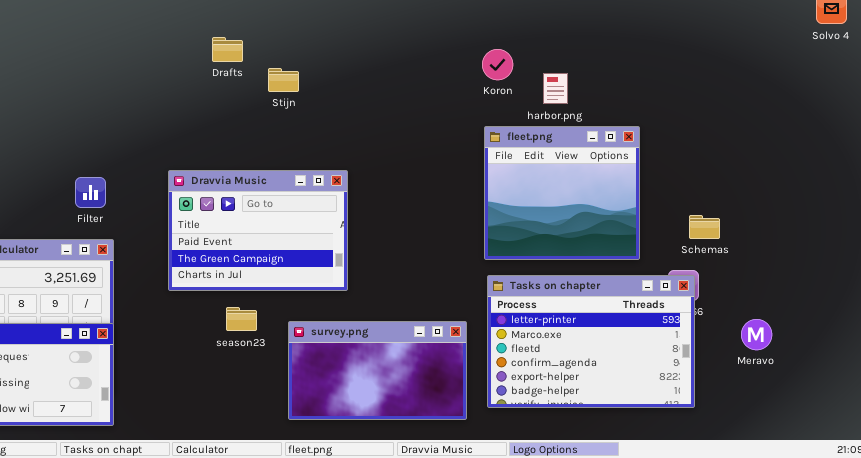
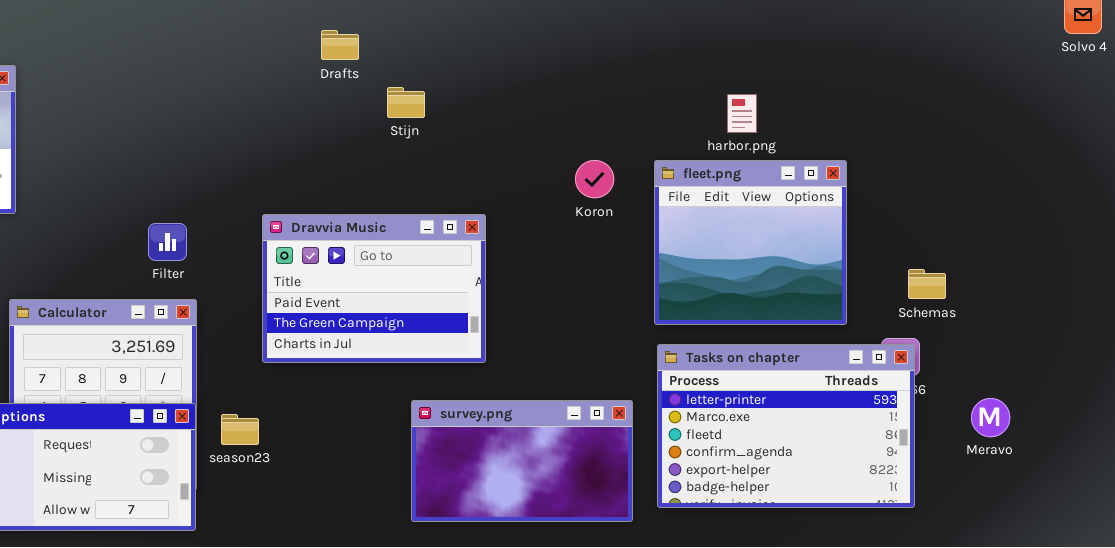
Drafts: [212,37,243,62] -> [321,30,359,60], moved
Koron: [482,49,513,80] -> [575,160,614,198], moved
season23: [226,307,257,331] -> [221,414,259,445], moved

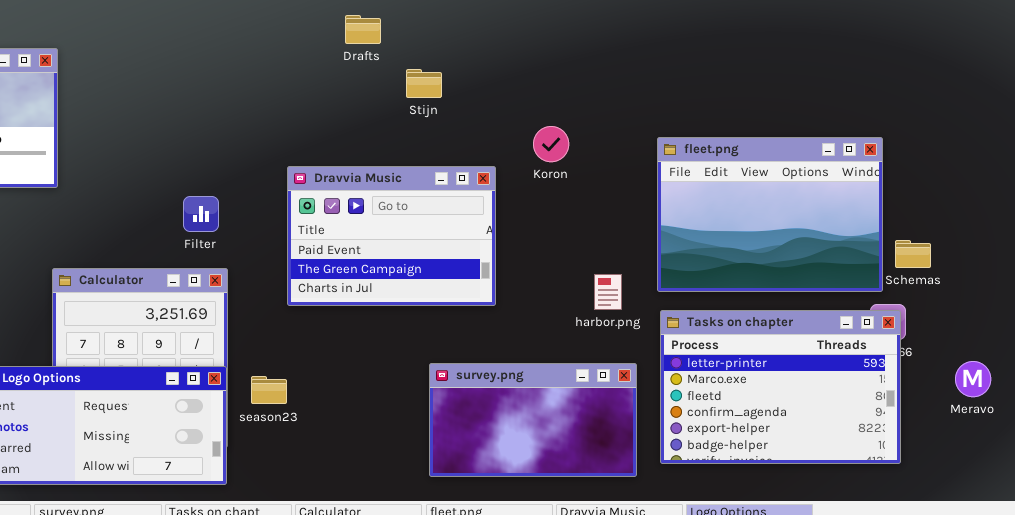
harbor.png: [727,94,757,133] -> [594,274,622,310], moved
Koron: [575,160,614,198] -> [533,126,569,162], moved
fleet.png: [654,160,847,325] -> [657,137,883,292], resized
Dravvia Music: [262,214,486,363] -> [287,166,496,306], moved

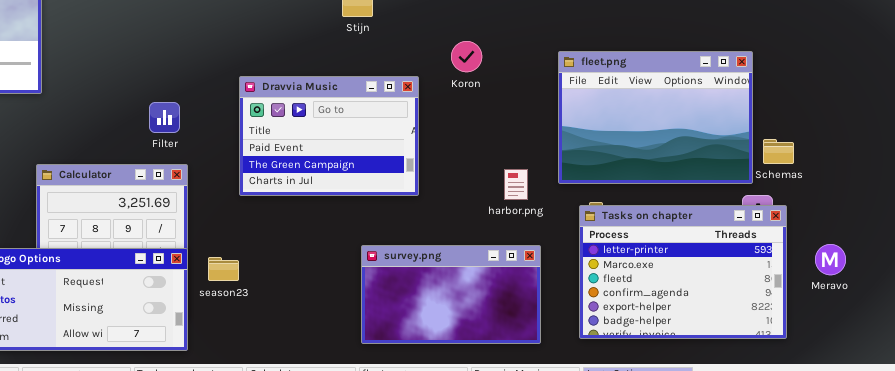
Tasks on chapter: [660,310,901,464] -> [579,205,787,339], moved

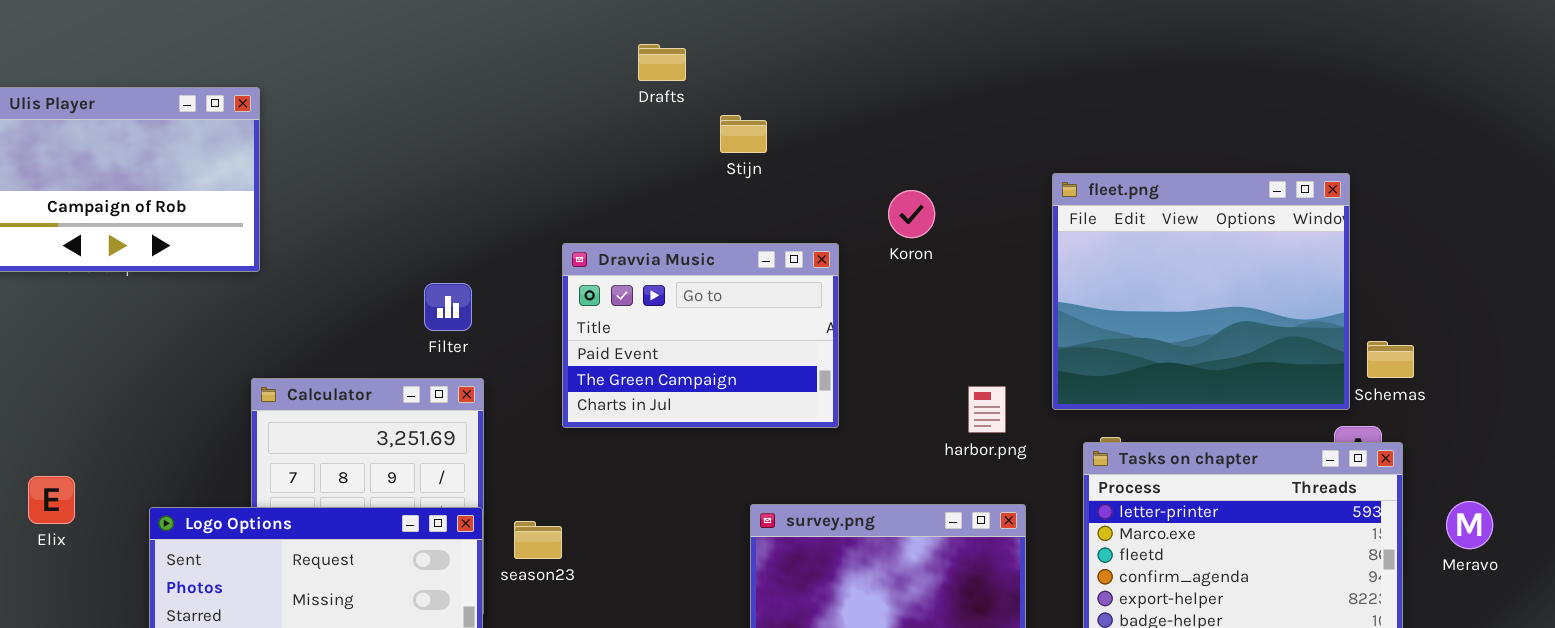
fleet.png: [558,51,753,184] -> [1052,173,1350,410], resized

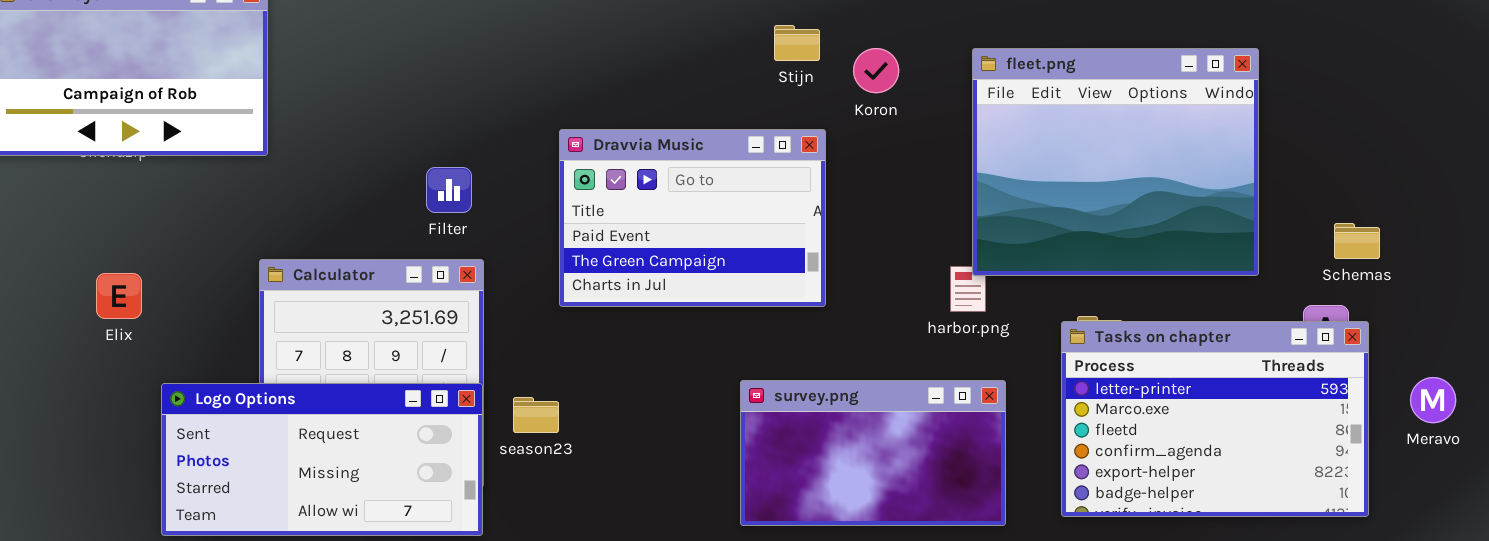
Stijn: [720,115,767,153] -> [774,25,820,61], moved
fleet.png: [1052,173,1350,410] -> [972,48,1259,276], moved
Koron: [888,190,935,238] -> [853,48,899,93], moved
Elix: [28,476,75,524] -> [96,273,142,319], moved

